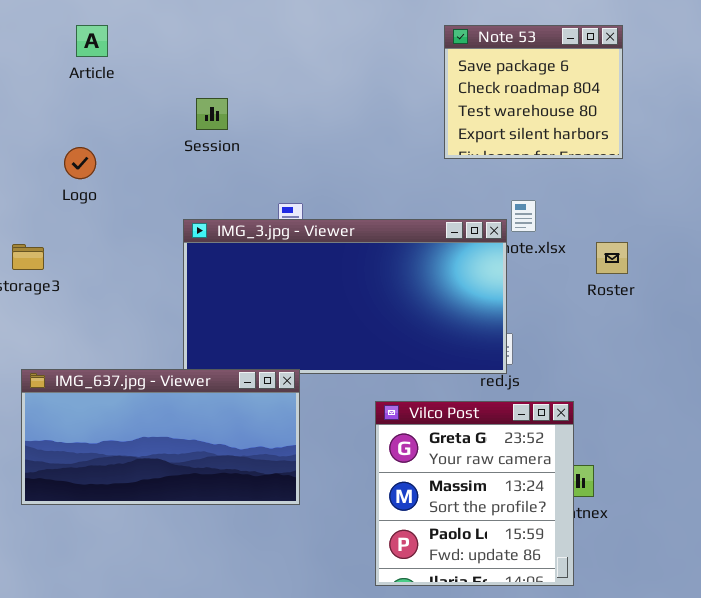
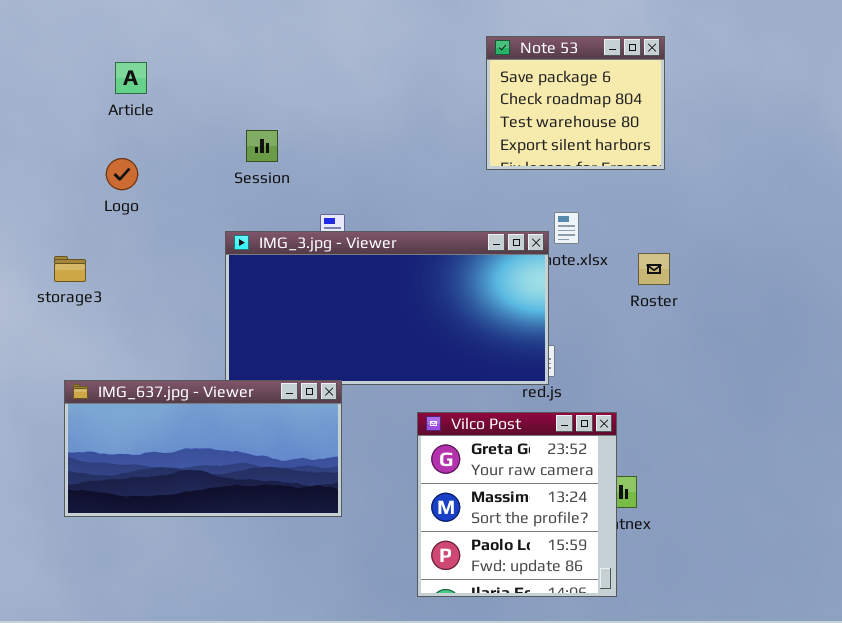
Article: [76,25,108,57] -> [115,62,147,94], moved
Session: [196,98,228,130] -> [246,130,278,162], moved

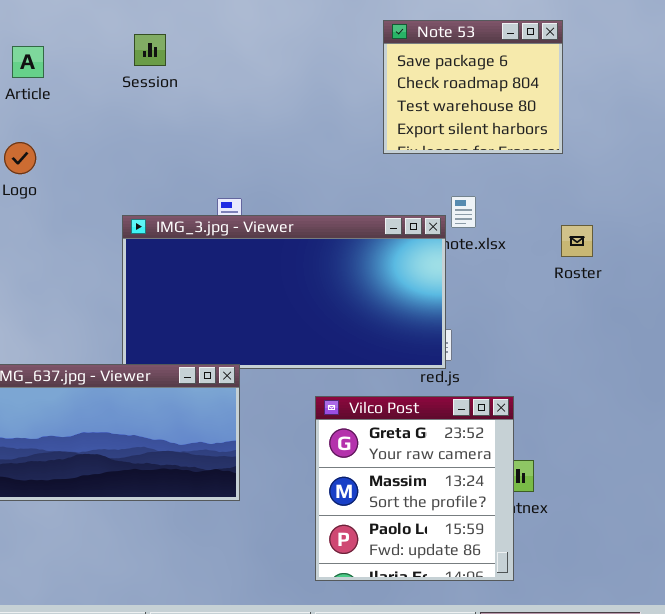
Session: [246,130,278,162] -> [134,34,166,66], moved
Roster: [638,253,670,285] -> [561,225,593,257], moved

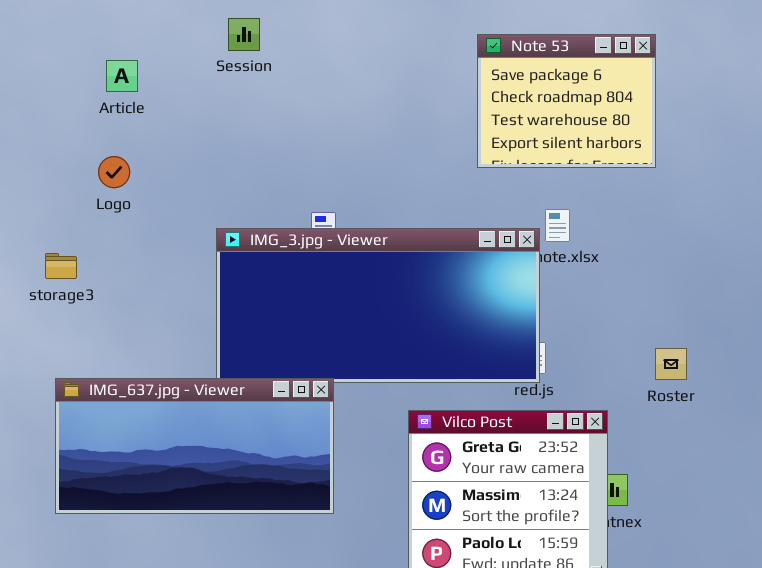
Session: [134,34,166,66] -> [228,18,260,51], moved
Roster: [561,225,593,257] -> [655,348,687,380], moved

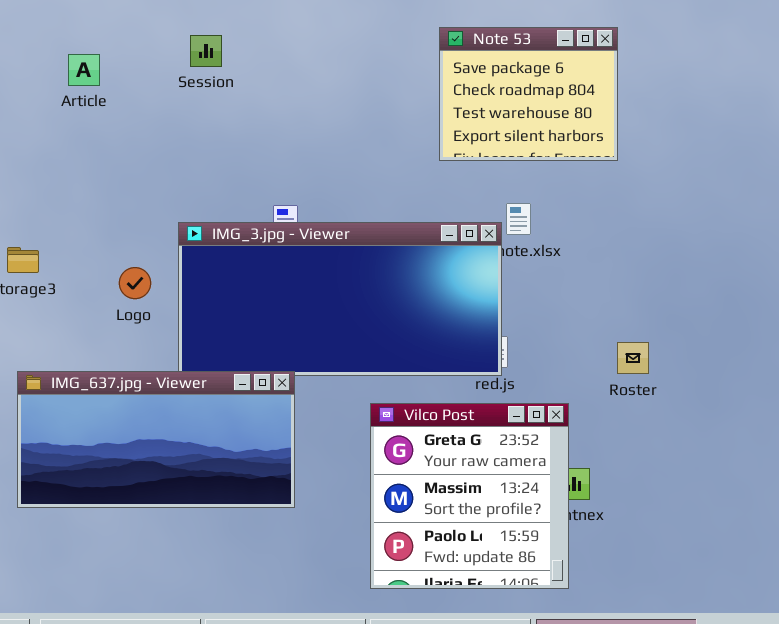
Session: [228,18,260,51] -> [190,35,222,67], moved
Logo: [98,156,130,188] -> [119,267,151,299], moved

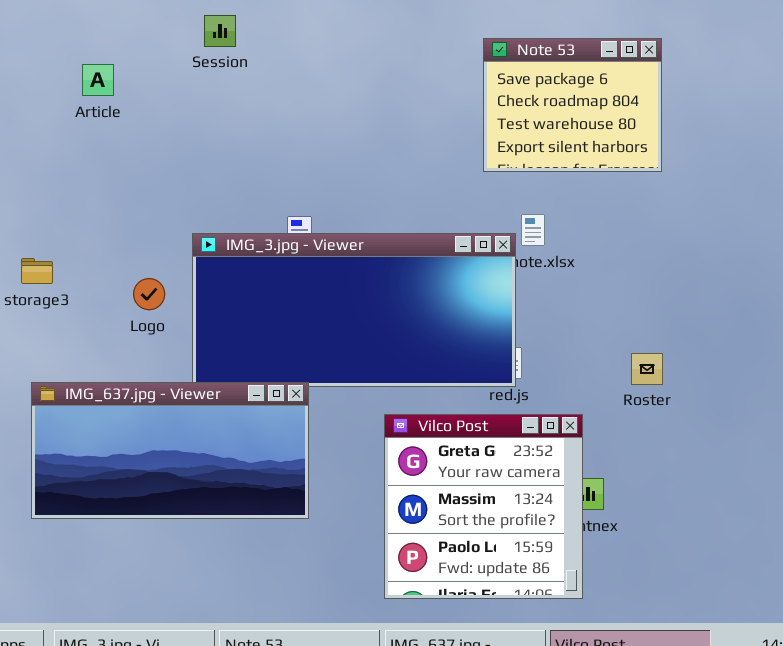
Note 53: [439,27,618,161] -> [483,38,662,172], moved
Session: [190,35,222,67] -> [204,15,236,47], moved

